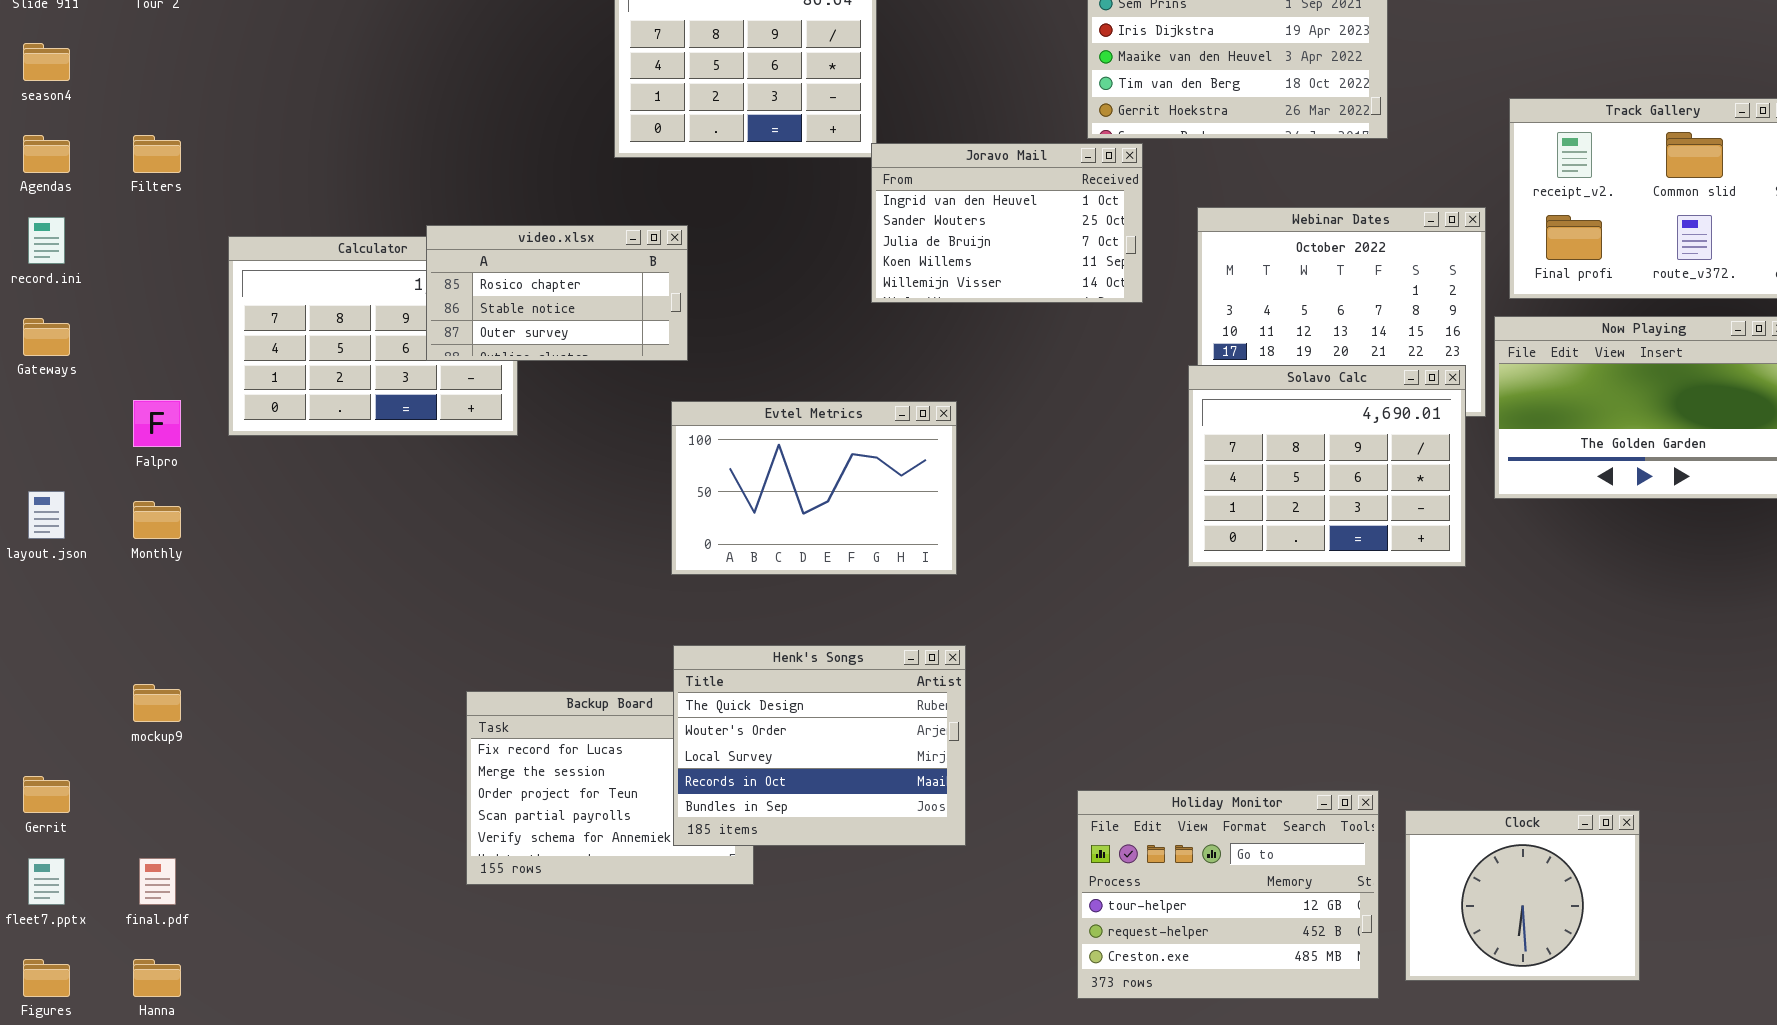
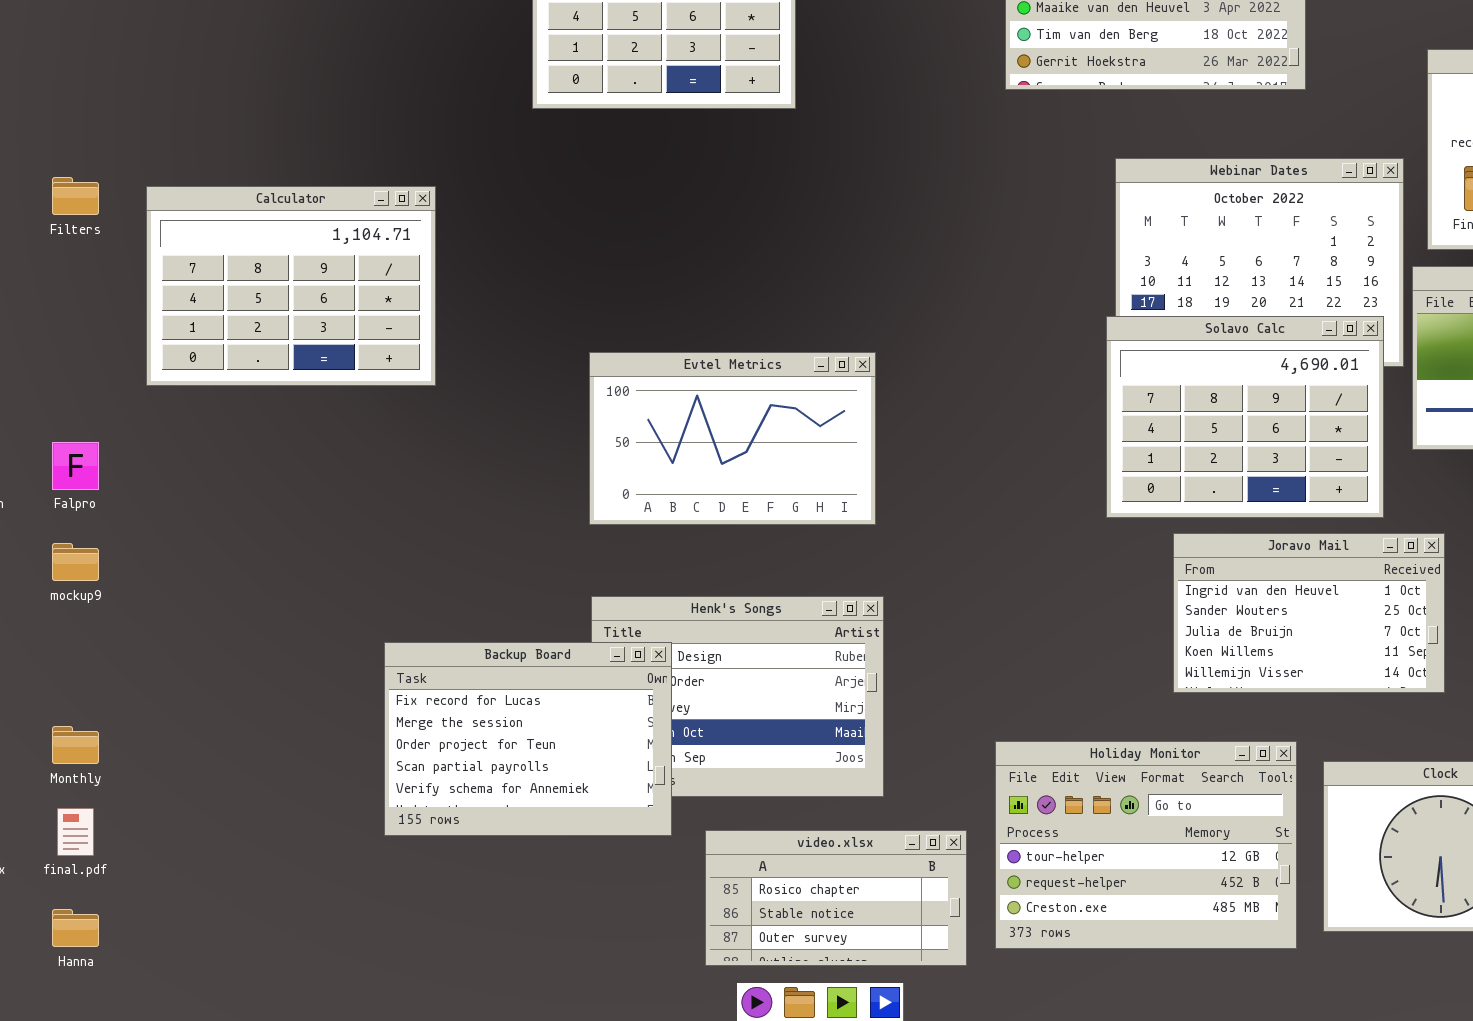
Filters: [133,135,181,173] -> [52,177,99,215], moved
Joravo Mail: [871,143,1143,303] -> [1173,533,1445,693], moved
video.xlsx: [426,225,688,361] -> [705,830,967,966], moved
Falpro: [133,400,181,447] -> [52,442,99,490], moved
Monthly: [133,501,181,539] -> [52,726,99,764], moved
mockup9: [133,684,181,722] -> [52,543,99,581], moved
Backup Board: [466,691,754,885] -> [384,642,672,836], raised

